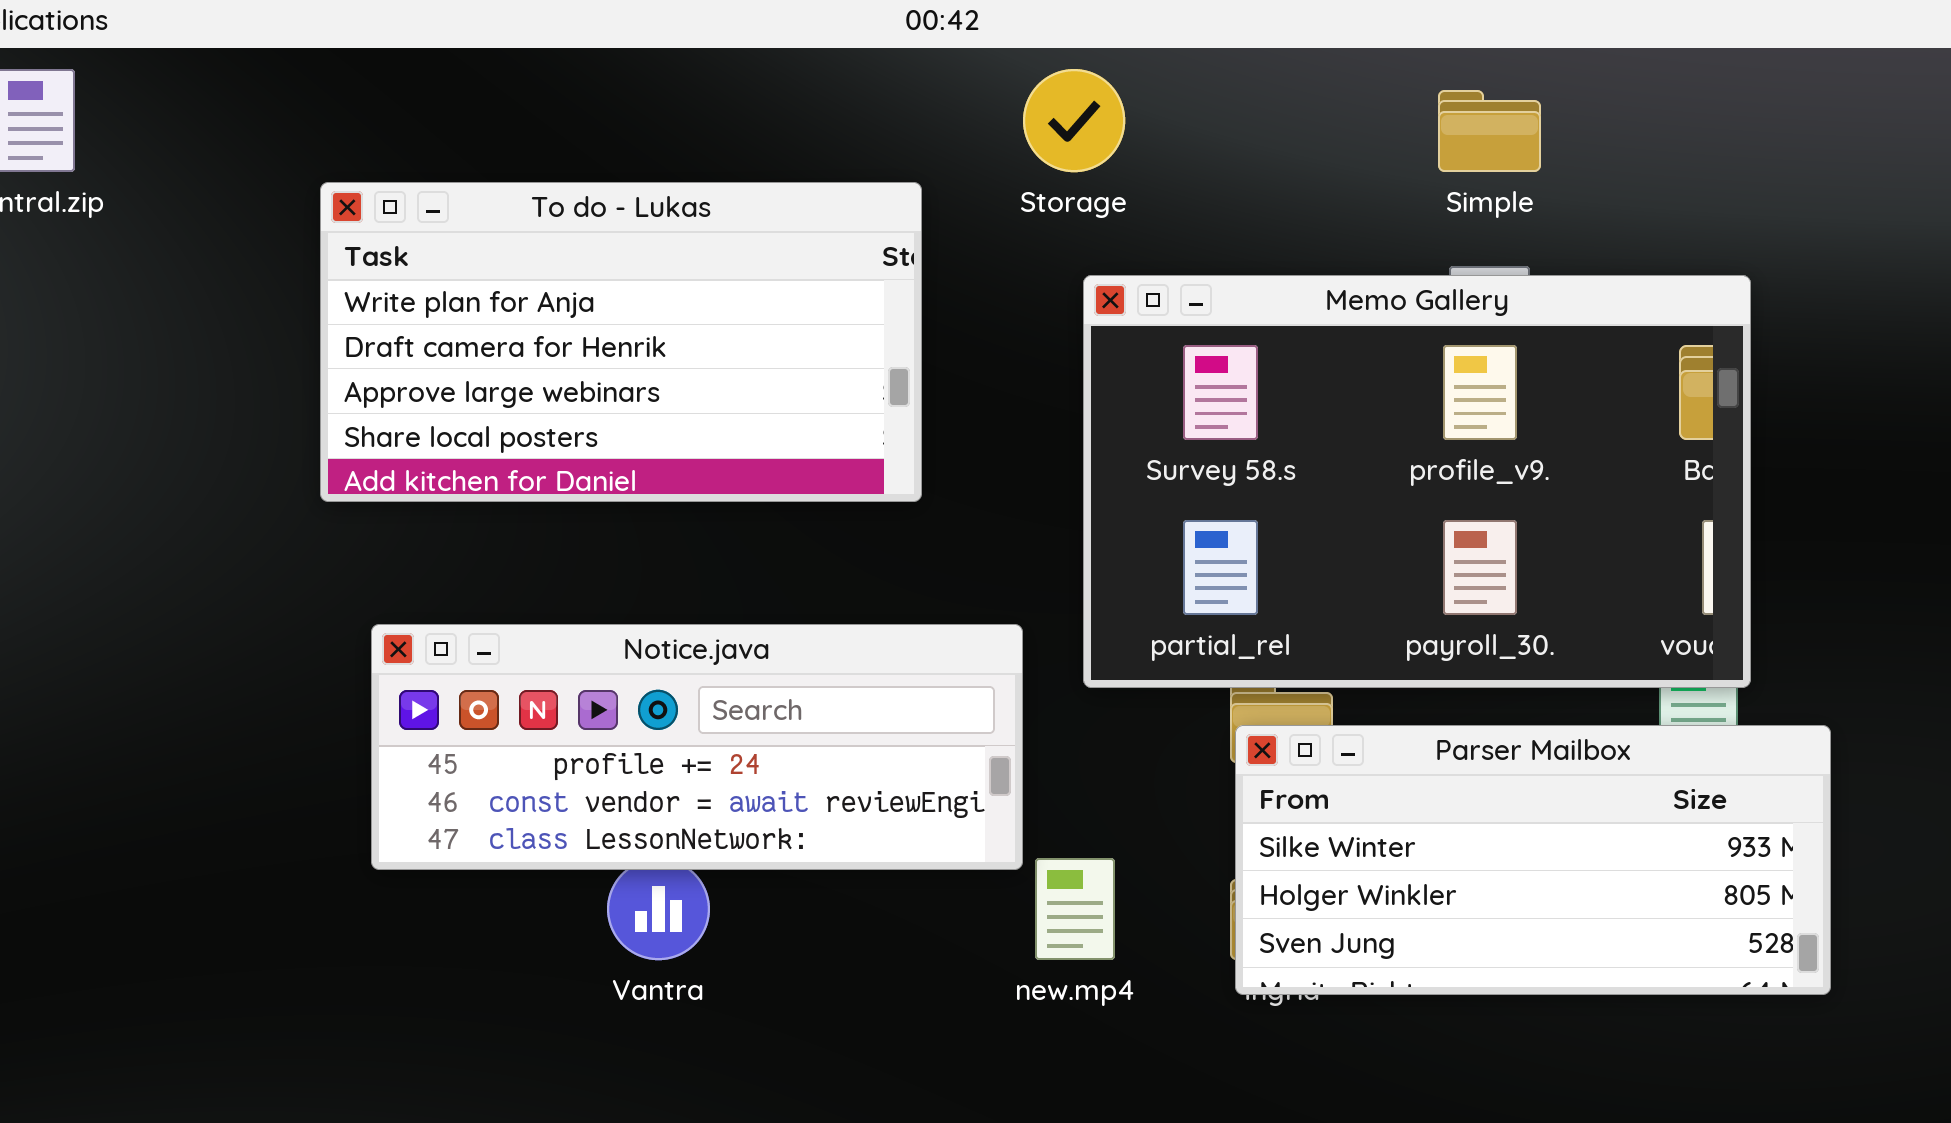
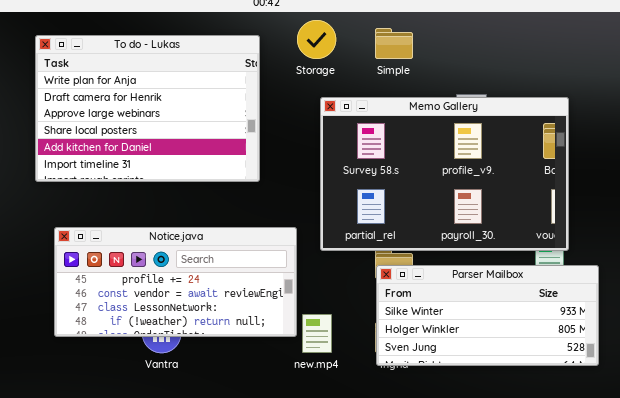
Simple: [1438,90,1541,172] -> [375,28,413,59], moved
To do - Lukas: [320,182,922,502] -> [35,35,260,182], resized
Notice.java: [371,624,1023,870] -> [54,227,297,337], resized

